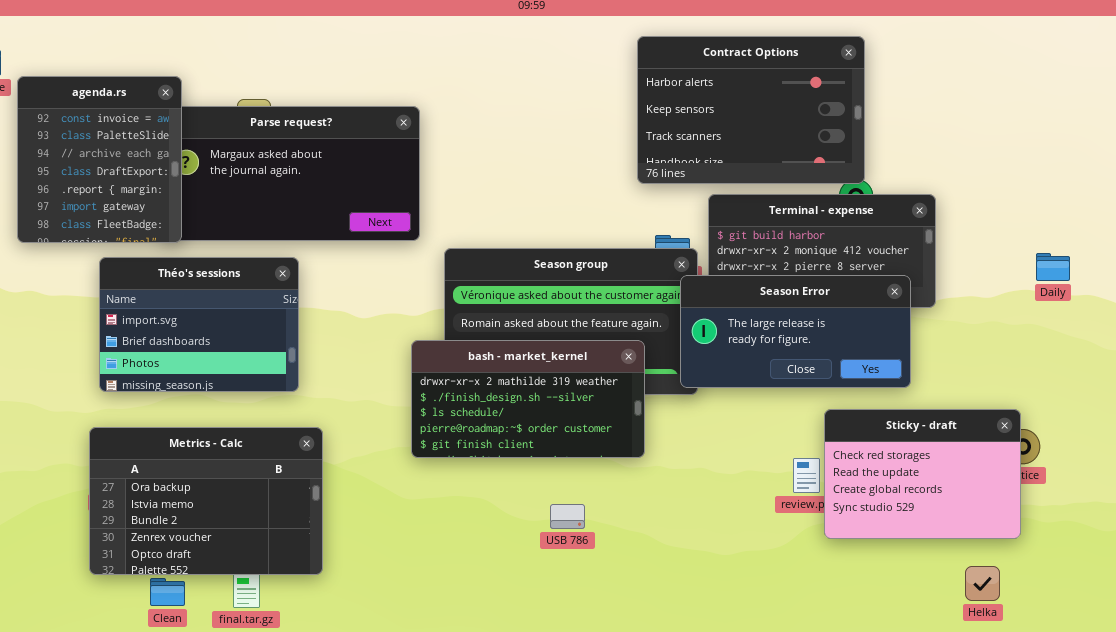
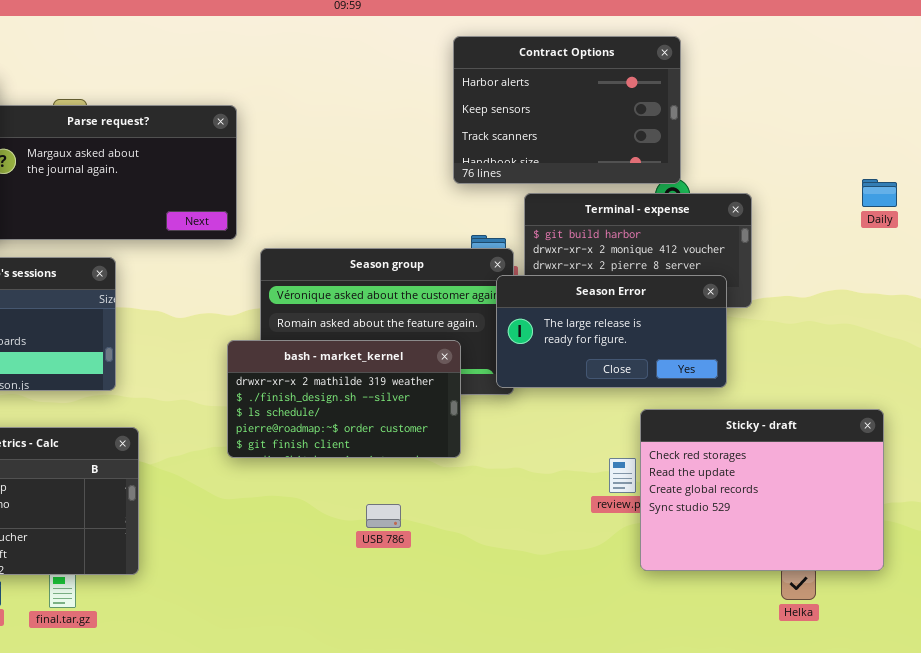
Daily: [1036,253,1070,281] -> [862,179,897,207], moved
Sticky - draft: [824,409,1021,539] -> [640,409,884,571], resized

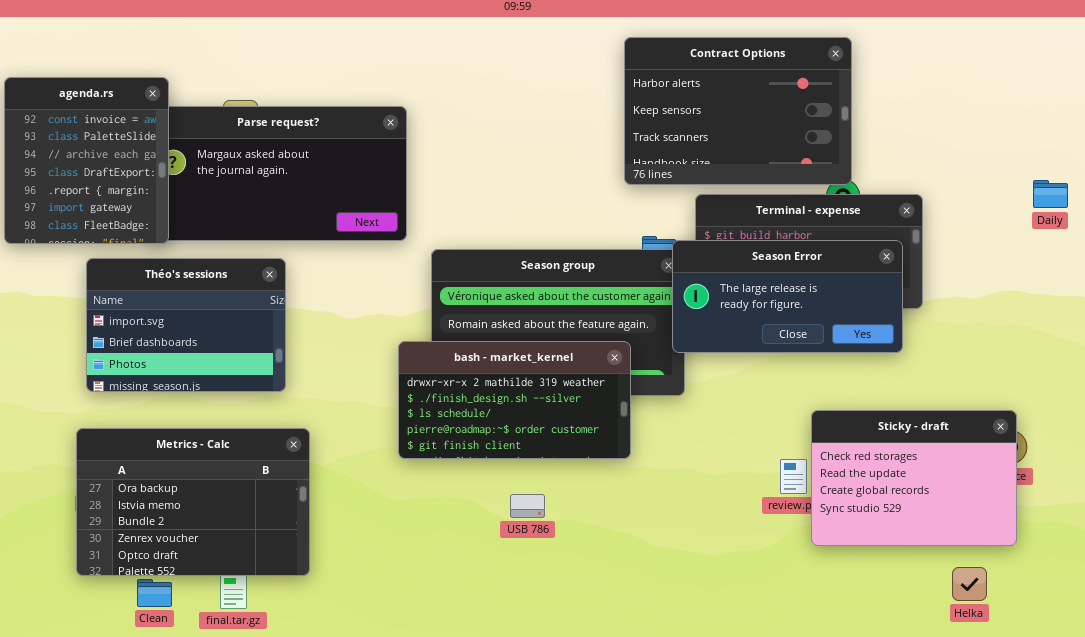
Season Error: [496,275,727,388] -> [672,240,903,353], moved
Sticky - draft: [640,409,884,571] -> [811,410,1017,546], resized
USB 786: [366,504,401,528] -> [510,494,545,518], moved

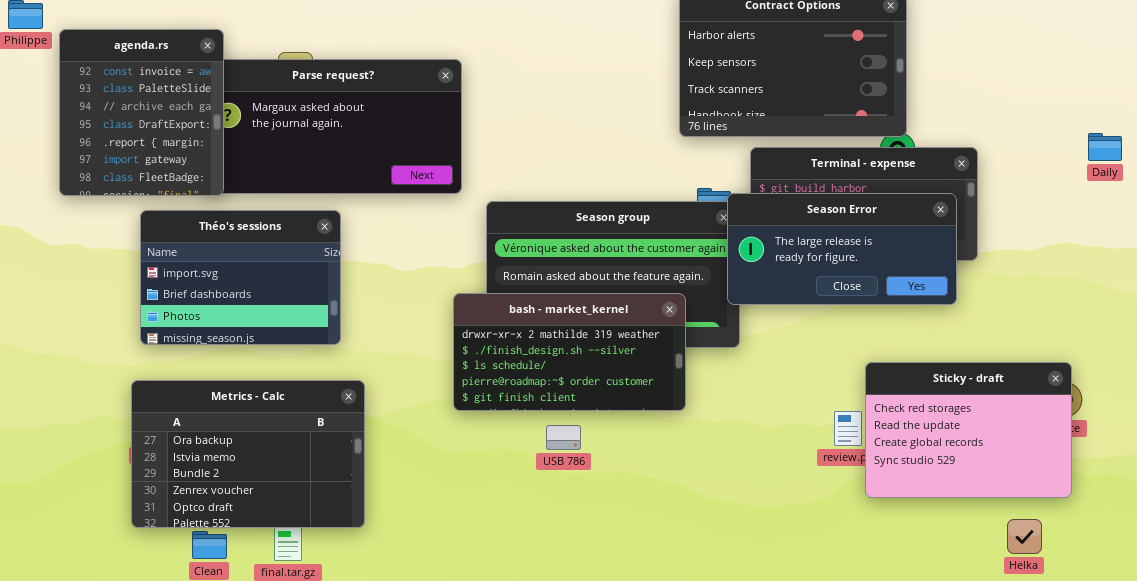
USB 786: [510,494,545,518] -> [546,425,581,450], moved

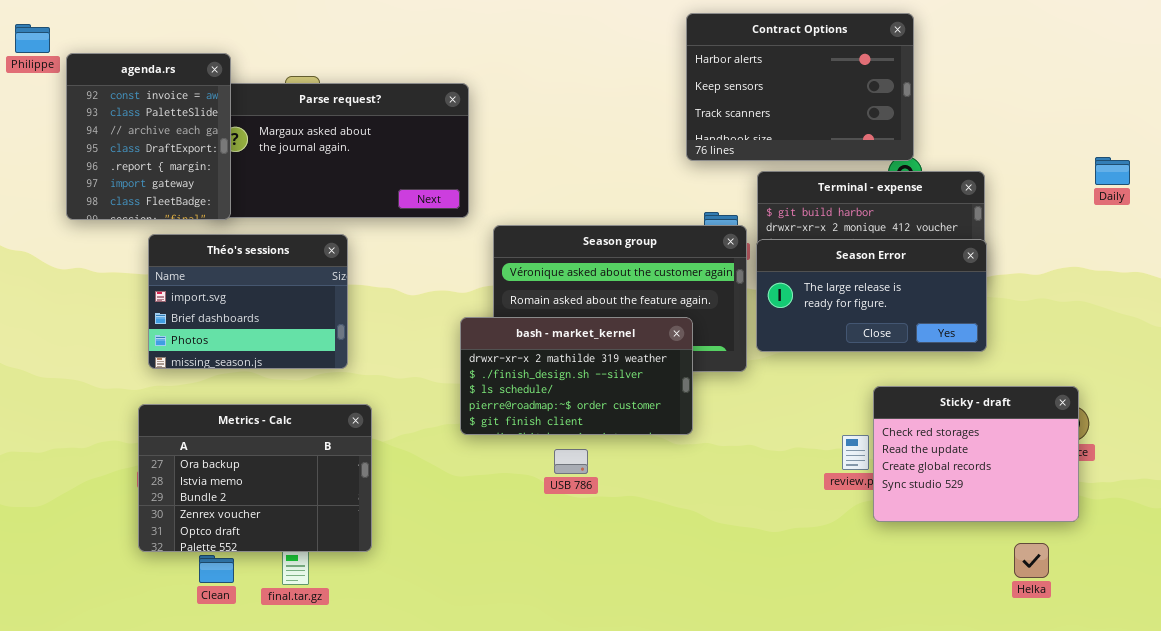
Season Error: [727,193,957,305] -> [756,239,987,352], moved

